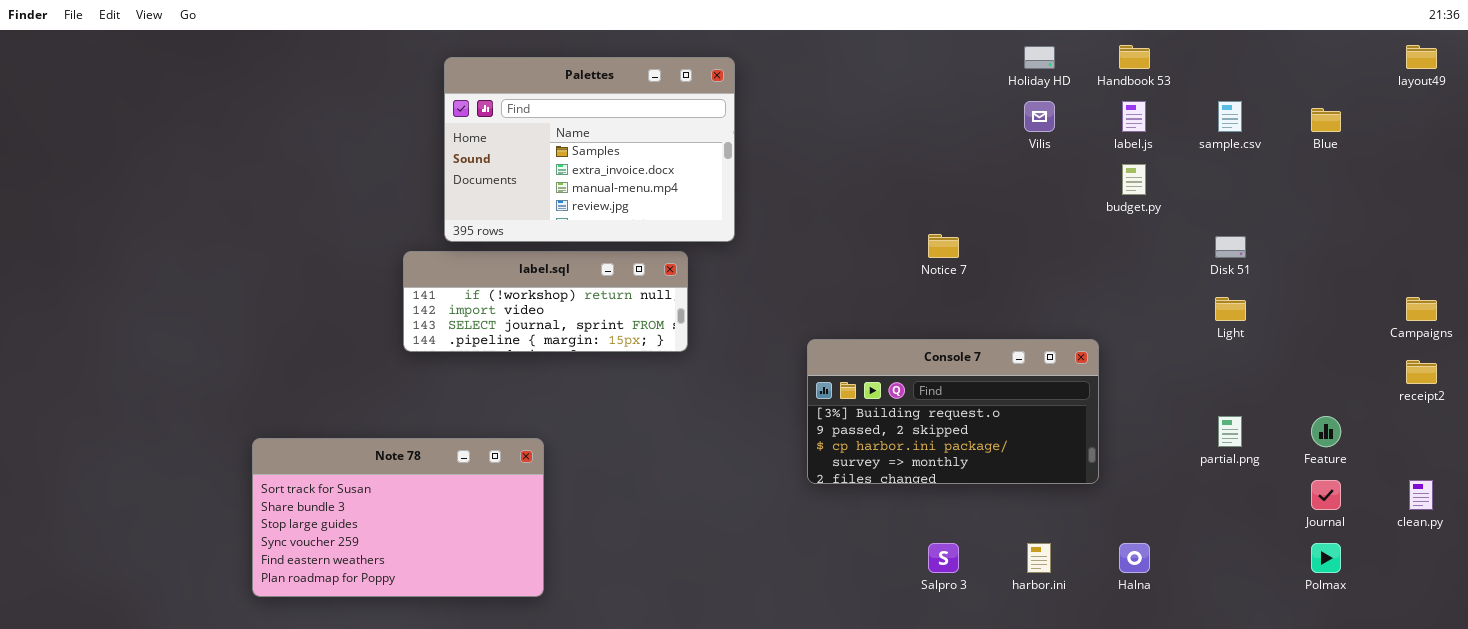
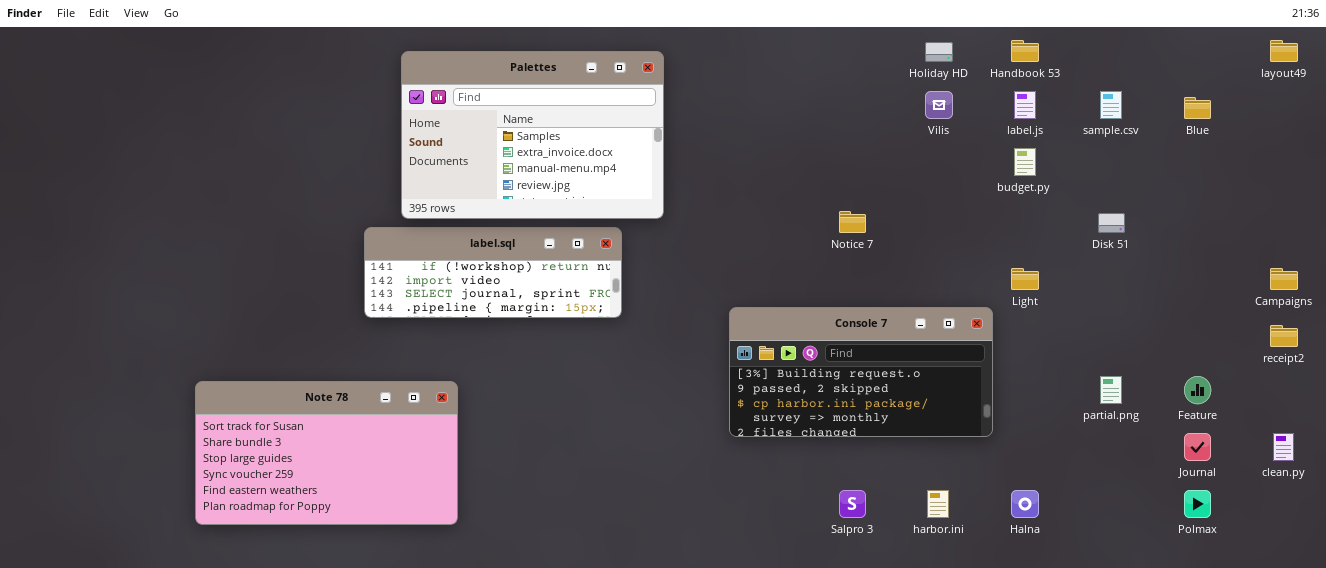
Light: [1215,297,1246,321] -> [1011,268,1039,290], moved
Note 78: [252,438,544,597] -> [195,381,458,525], moved

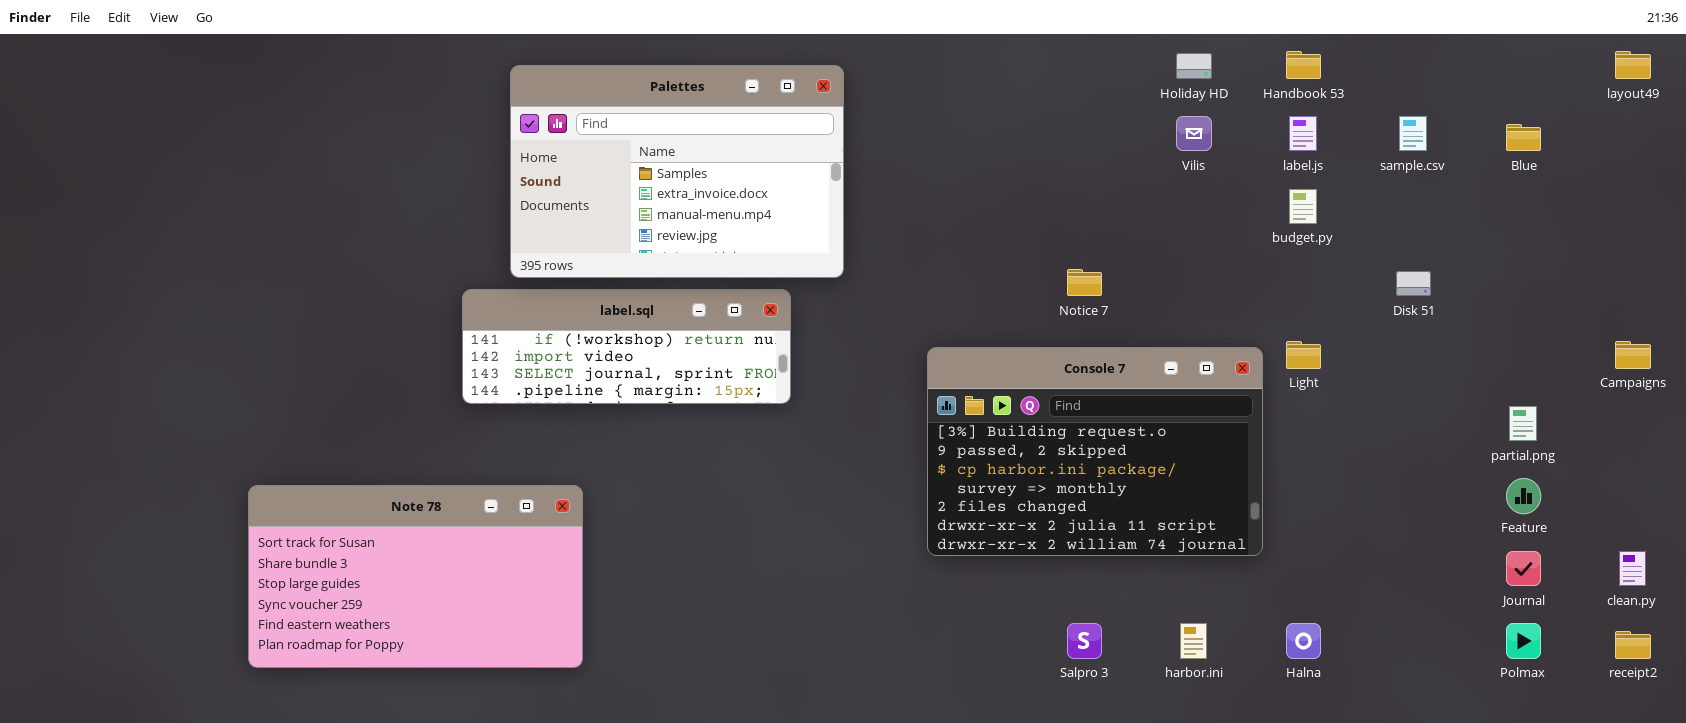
Console 7: [729,307,993,437] -> [927,347,1263,556], resized
receipt2: [1270,325,1298,347] -> [1615,631,1651,659], moved
partial.png: [1100,376,1122,404] -> [1509,406,1537,441], moved

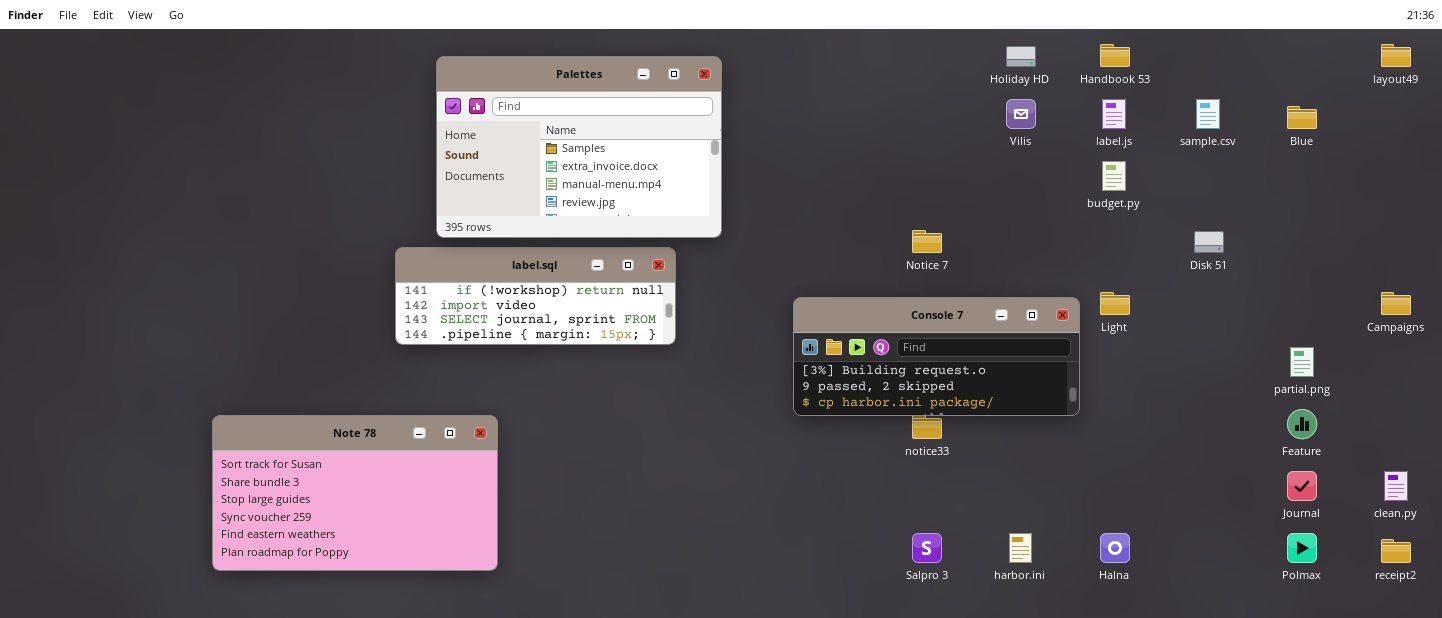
Console 7: [927,347,1263,556] -> [793,297,1080,416], resized

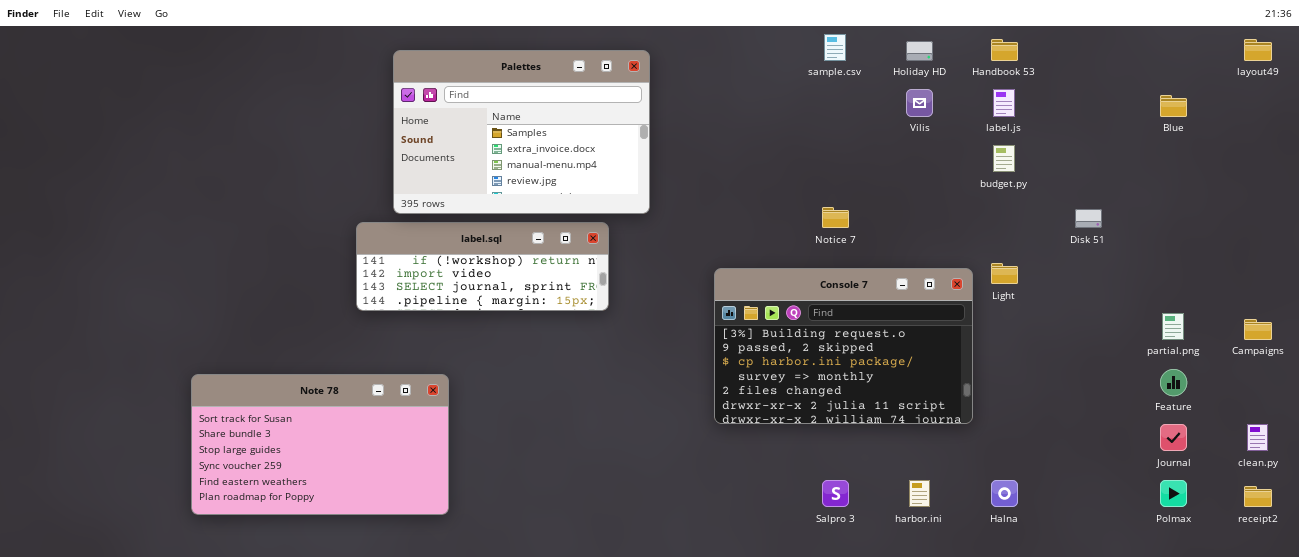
sample.csv: [1196,99,1220,129] -> [824,34,846,61], moved
Campaigns: [1381,292,1411,315] -> [1244,319,1272,340], moved
Console 7: [793,297,1080,416] -> [714,268,973,424], resized

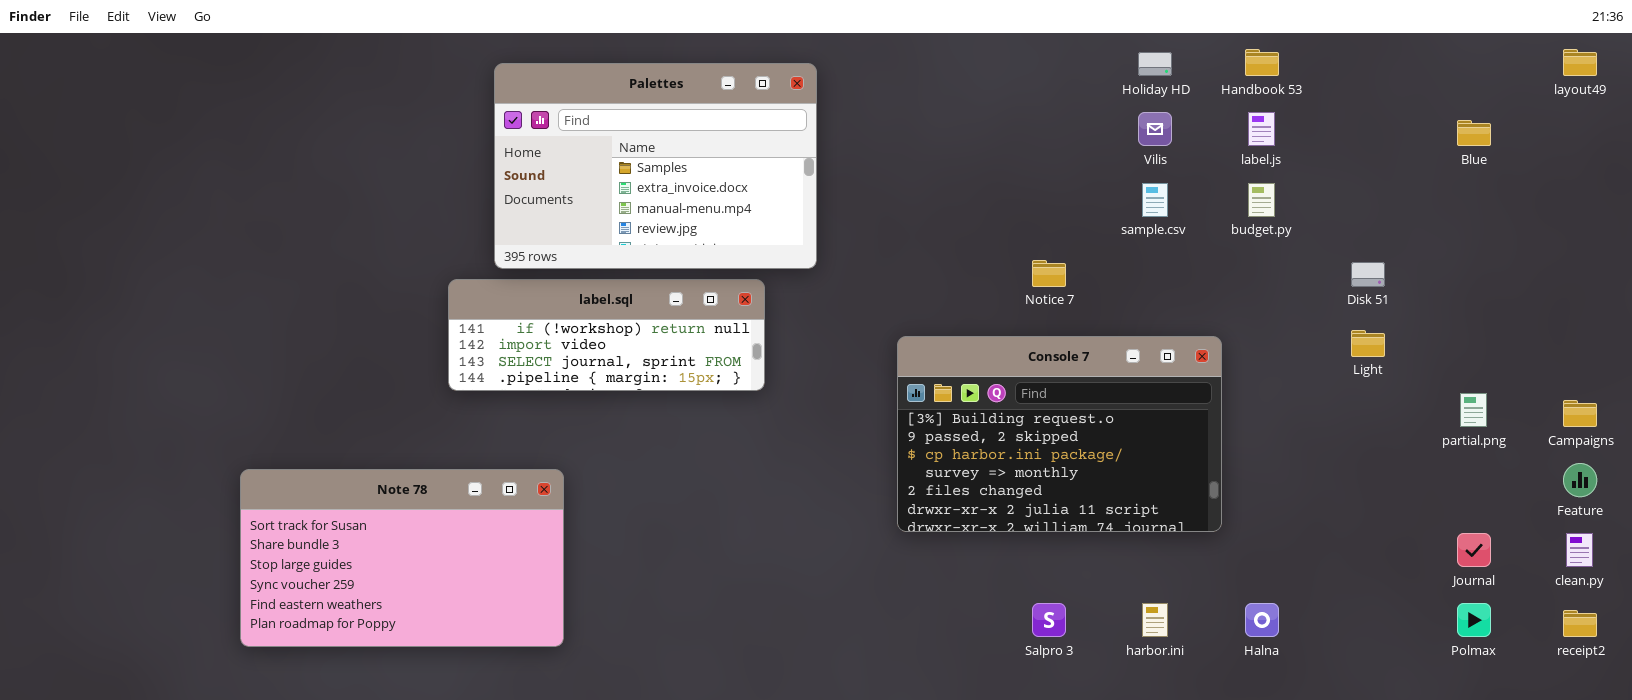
sample.csv: [824,34,846,61] -> [1142,183,1168,217], moved
Light: [991,263,1018,284] -> [1351,330,1385,357], moved
Feature: [1160,369,1187,396] -> [1563,463,1597,497], moved

